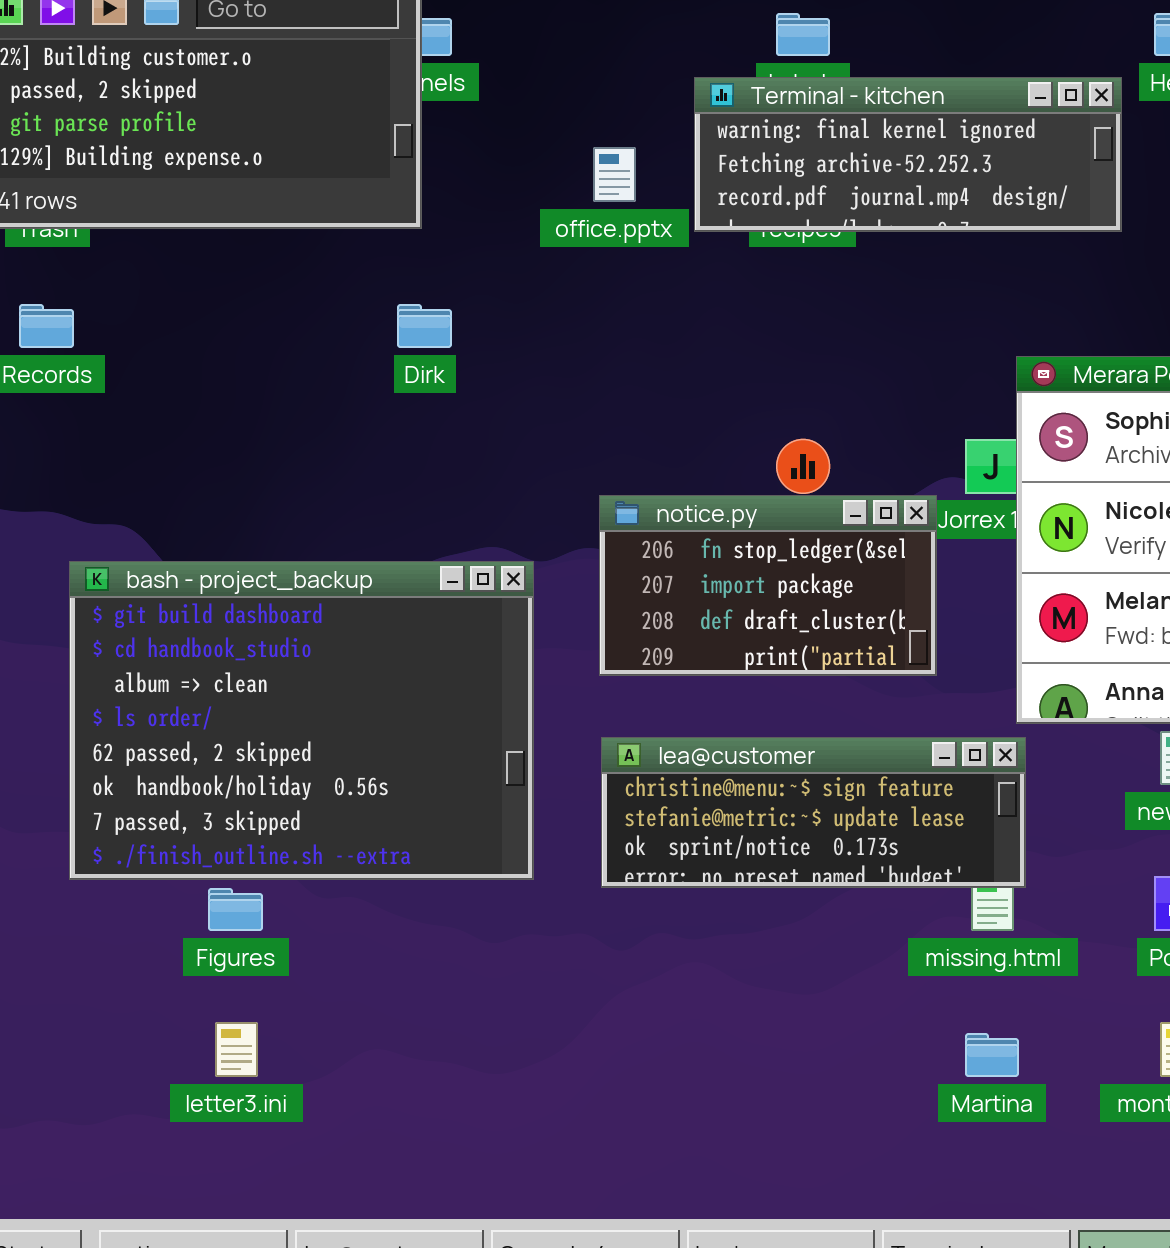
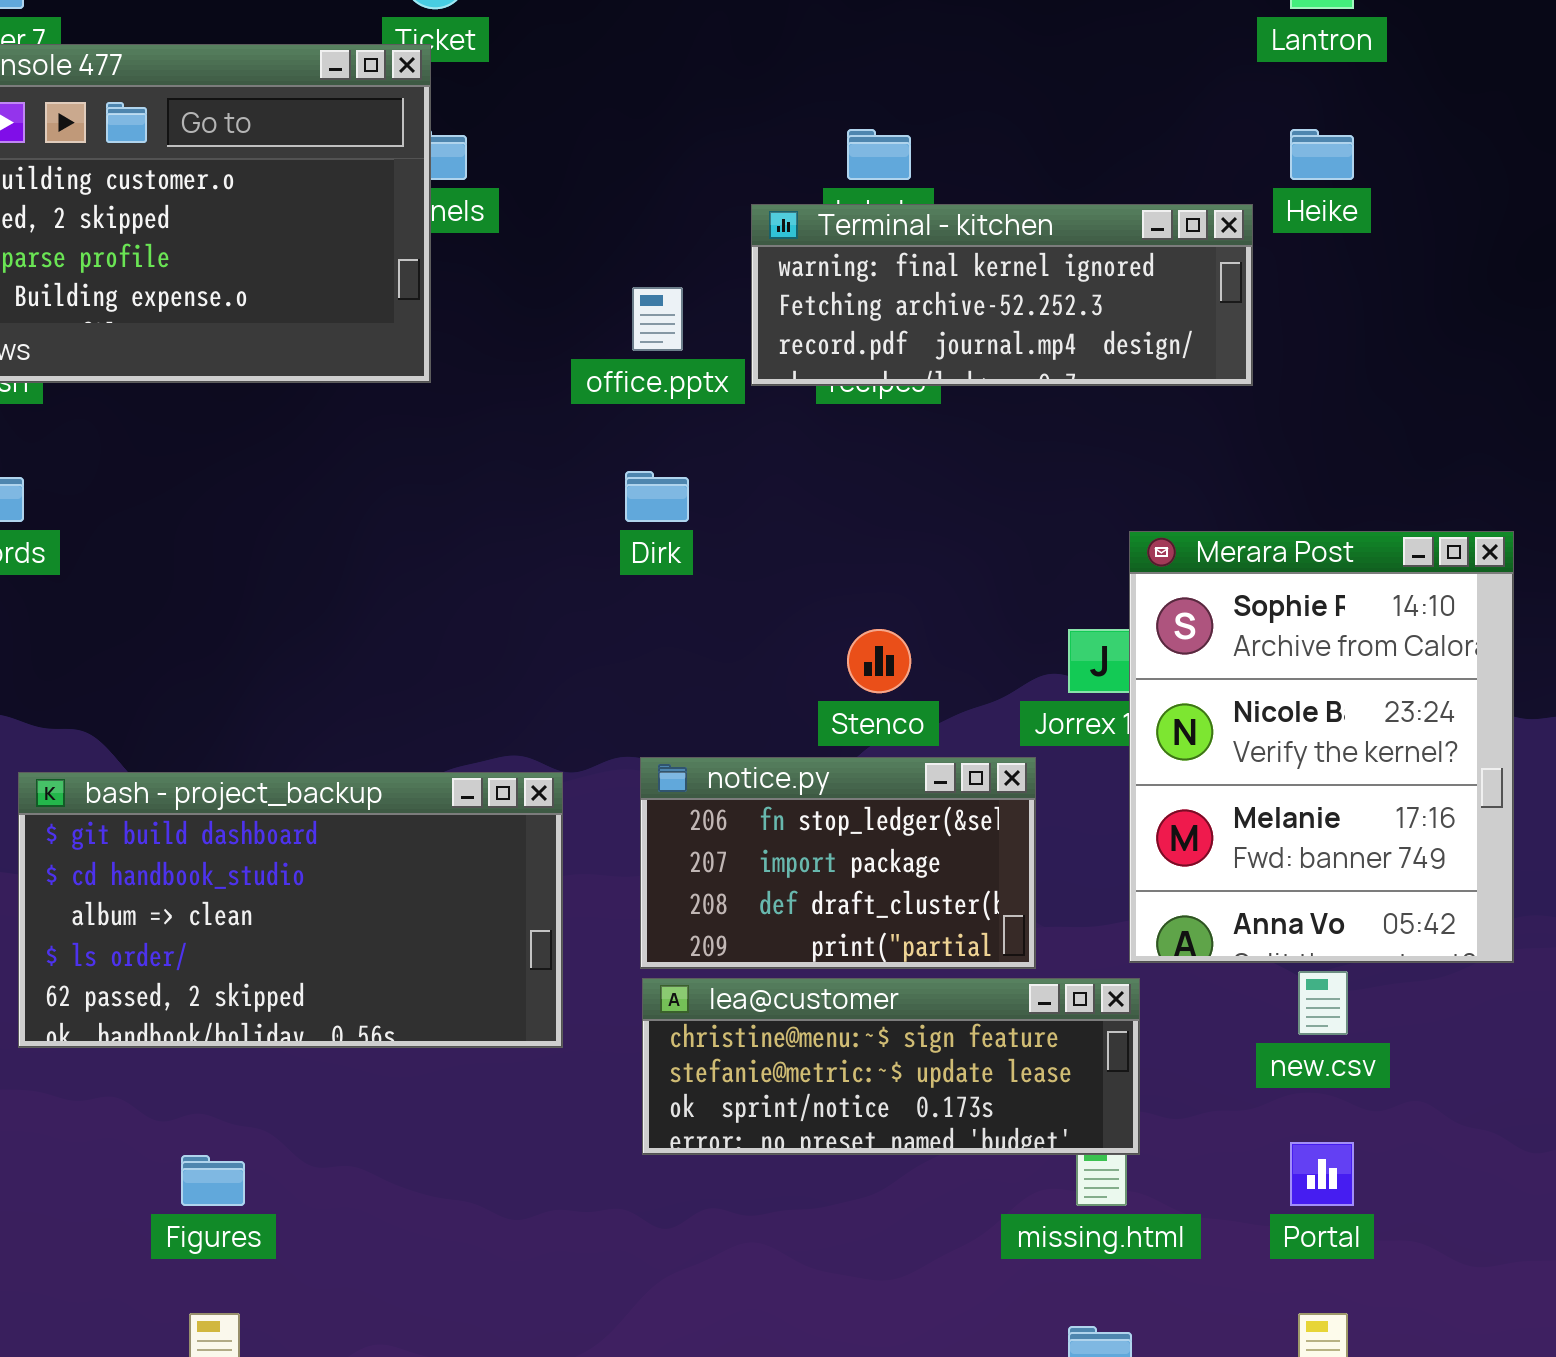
Dirk: [397,304,452,348] -> [625,471,689,522], moved
notice.py: [599,495,937,676] -> [640,757,1036,969], moved
bash - project_backup: [69,561,534,880] -> [18,772,563,1048], resized

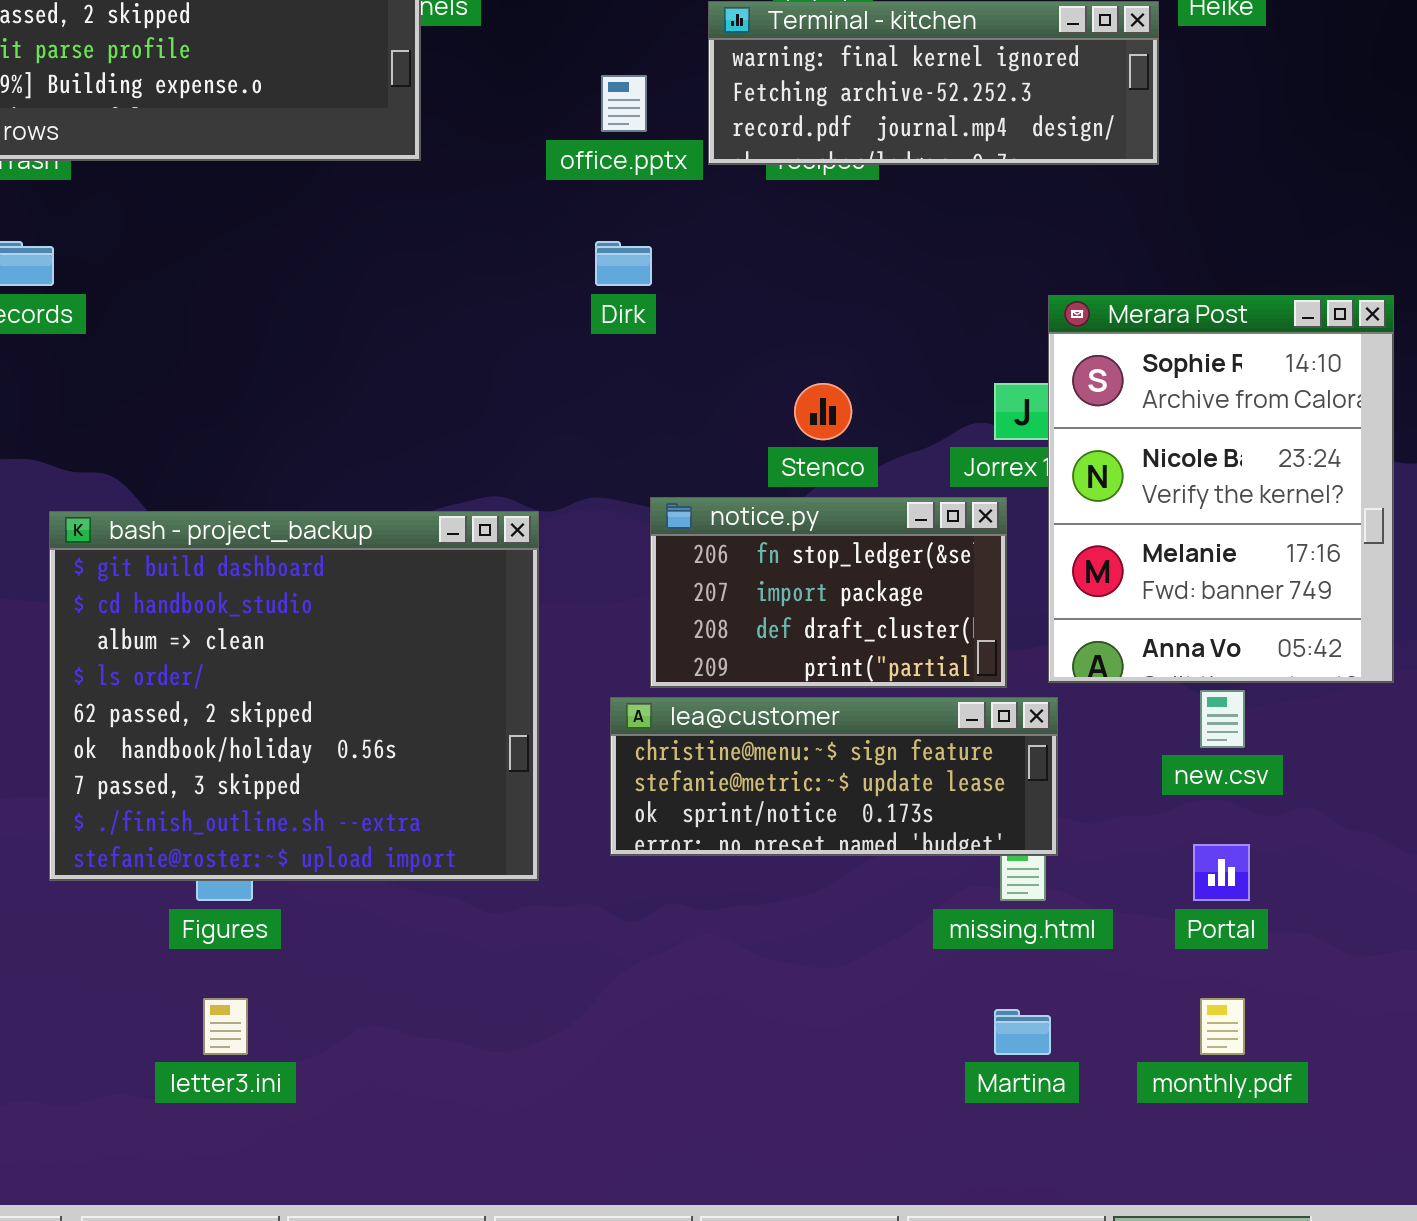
notice.py: [640,757,1036,969] -> [650,497,1007,688], moved
bash - project_backup: [18,772,563,1048] -> [49,511,539,881], resized

